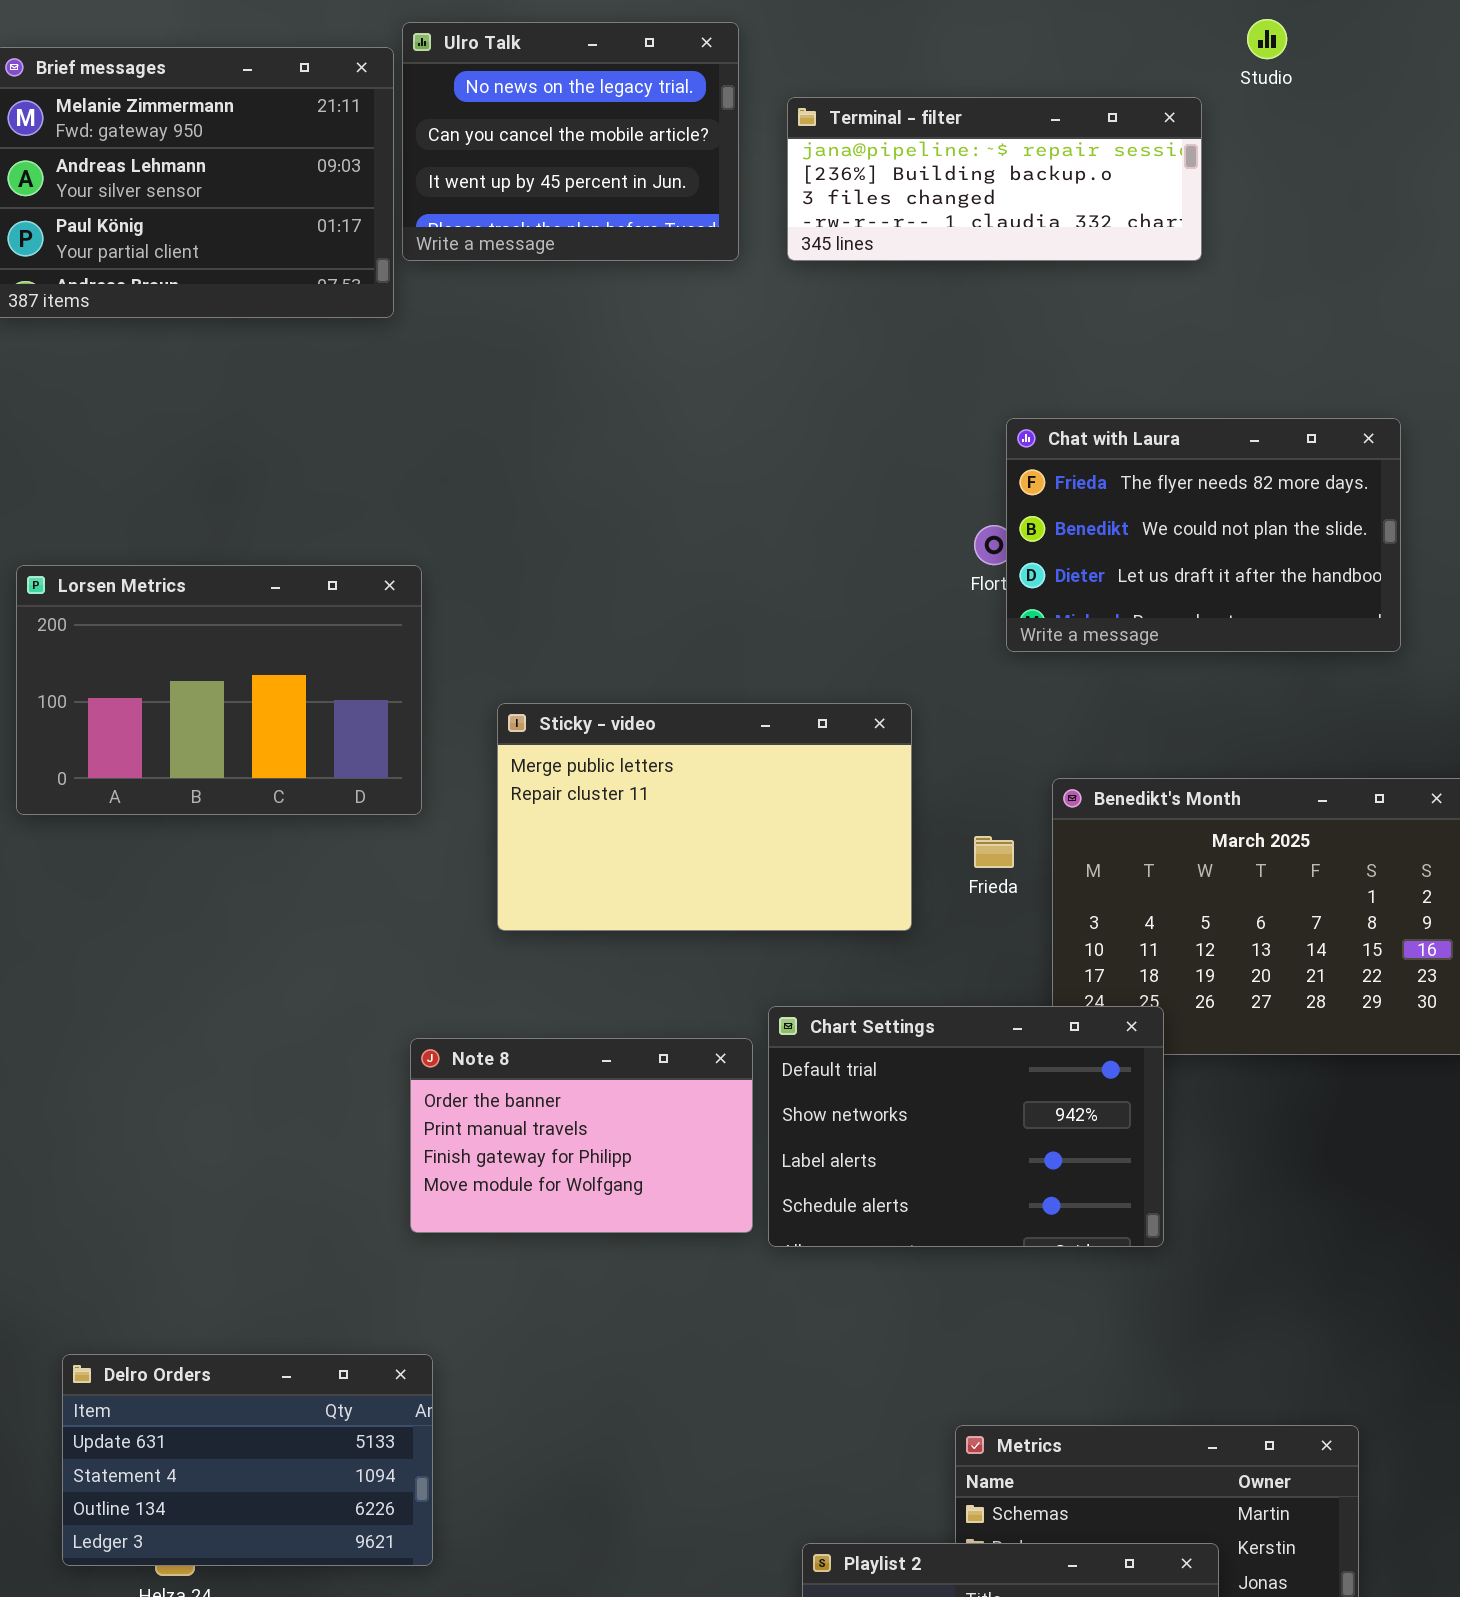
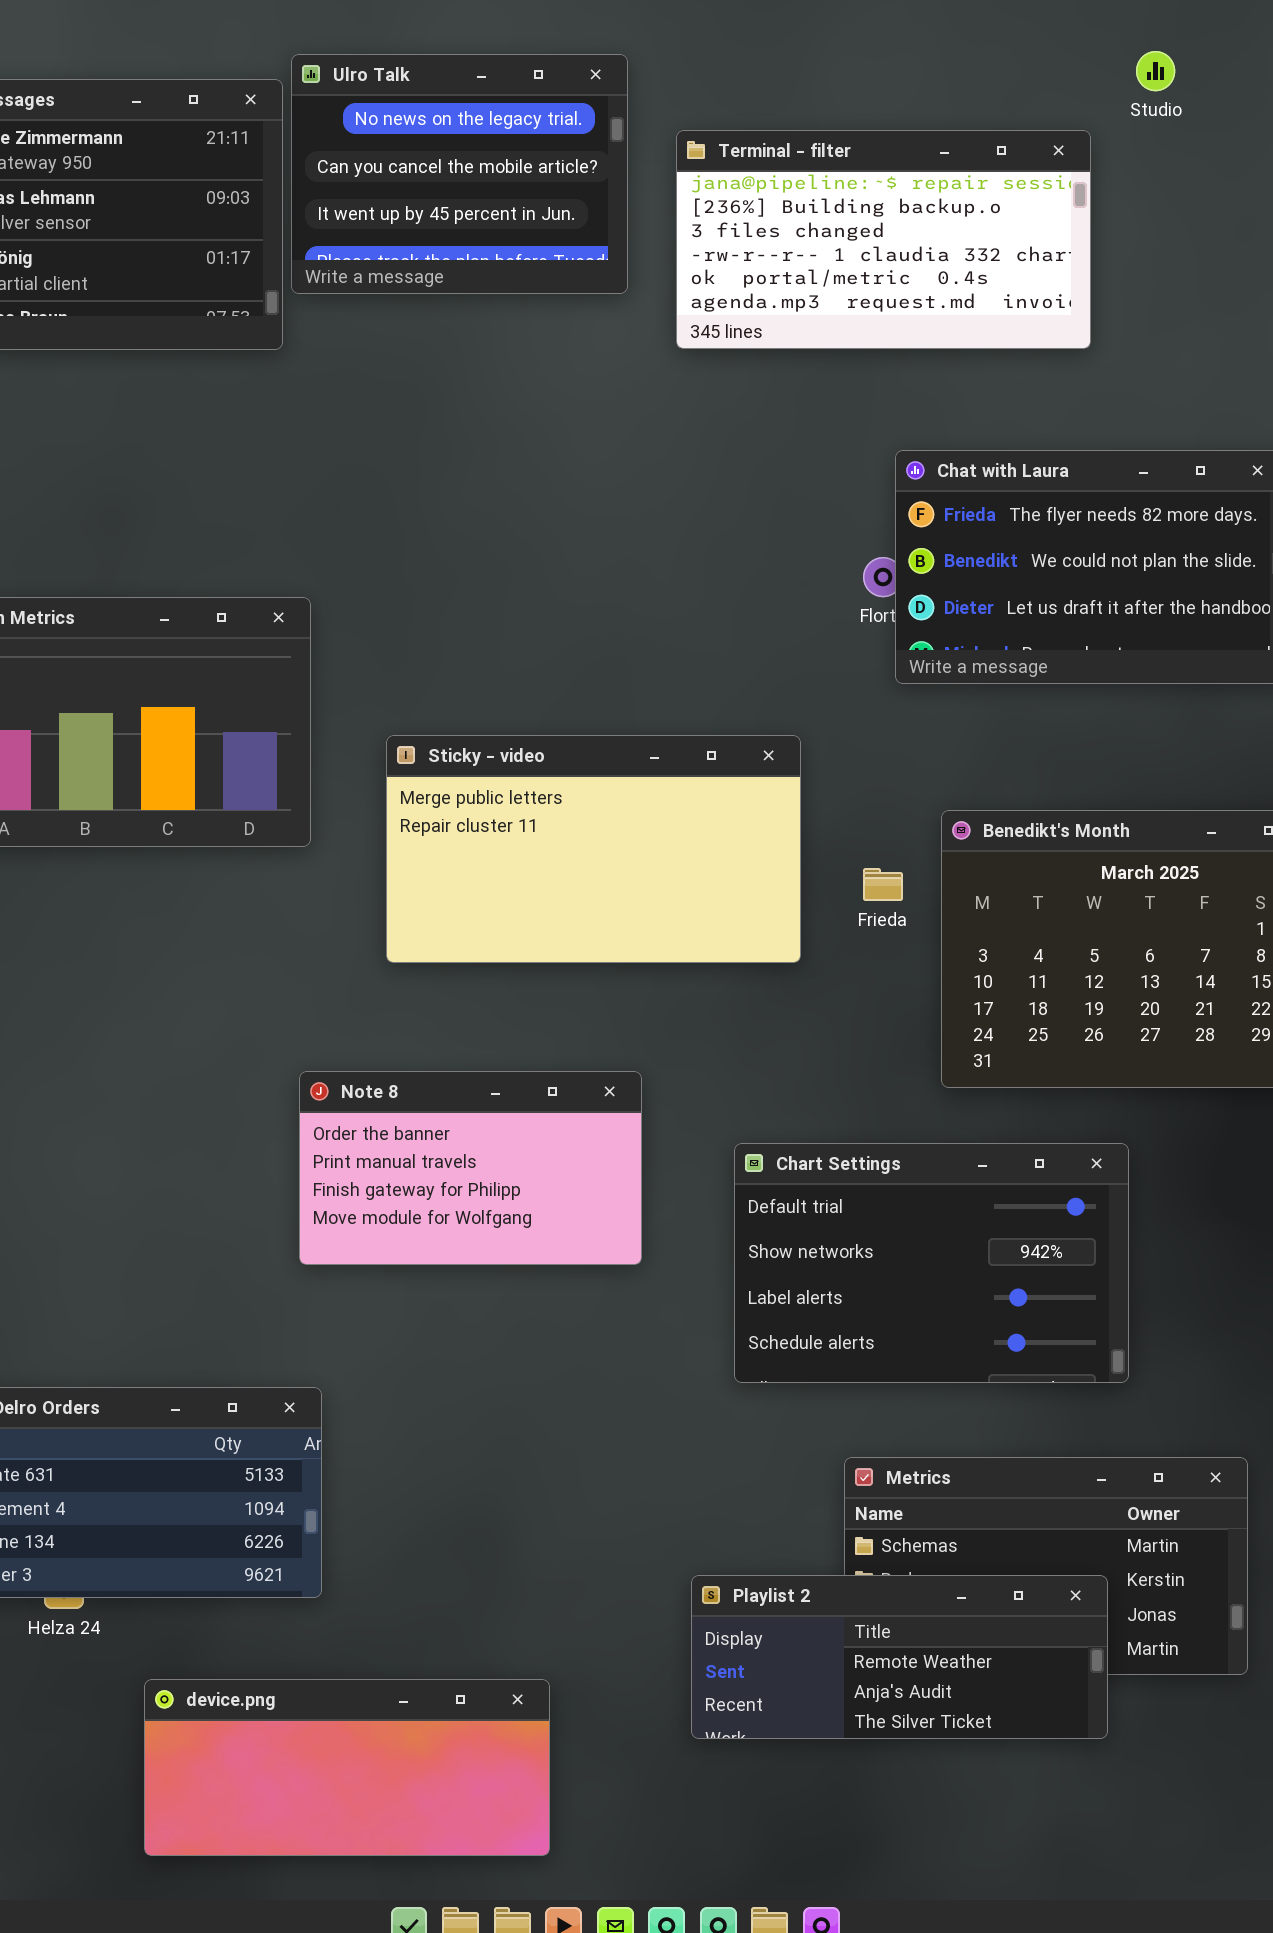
Terminal - filter: [787,97,1202,261] -> [676,130,1091,349], resized
Chart Settings: [768,1006,1164,1247] -> [734,1143,1129,1383], moved

